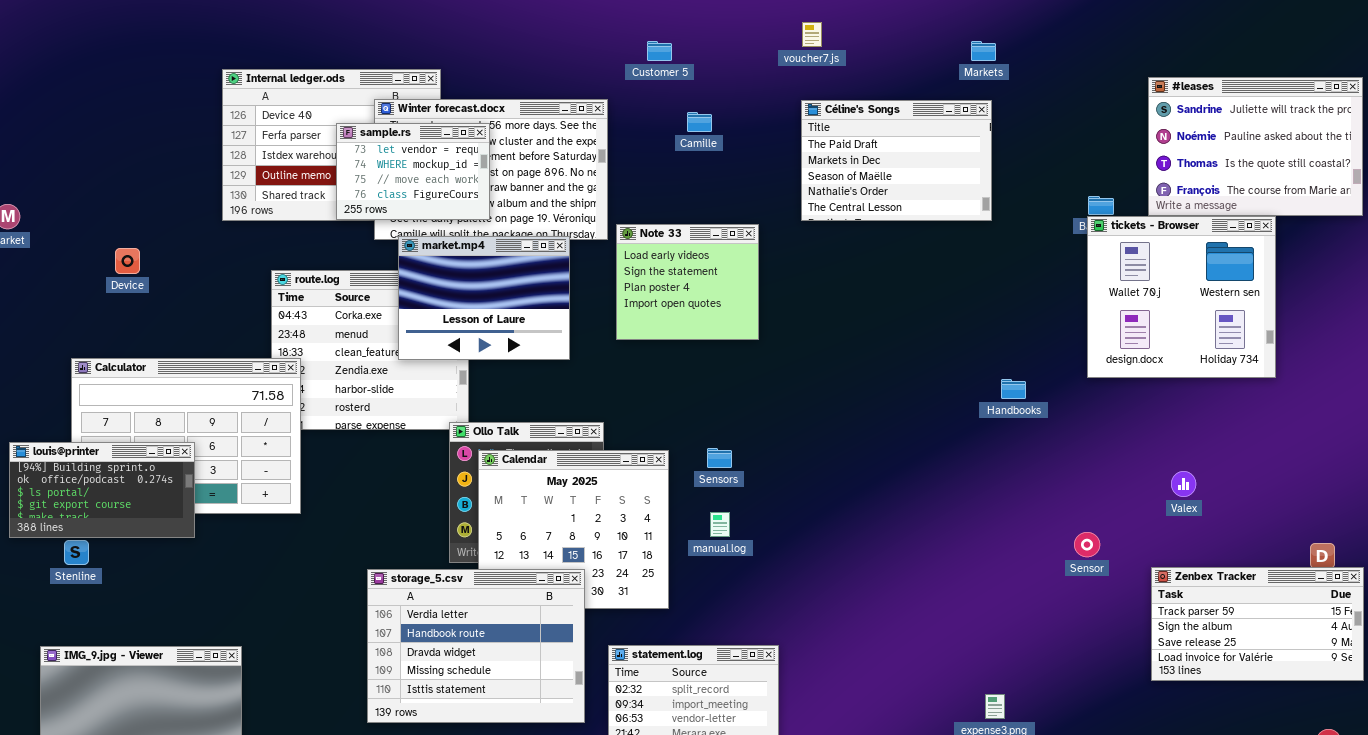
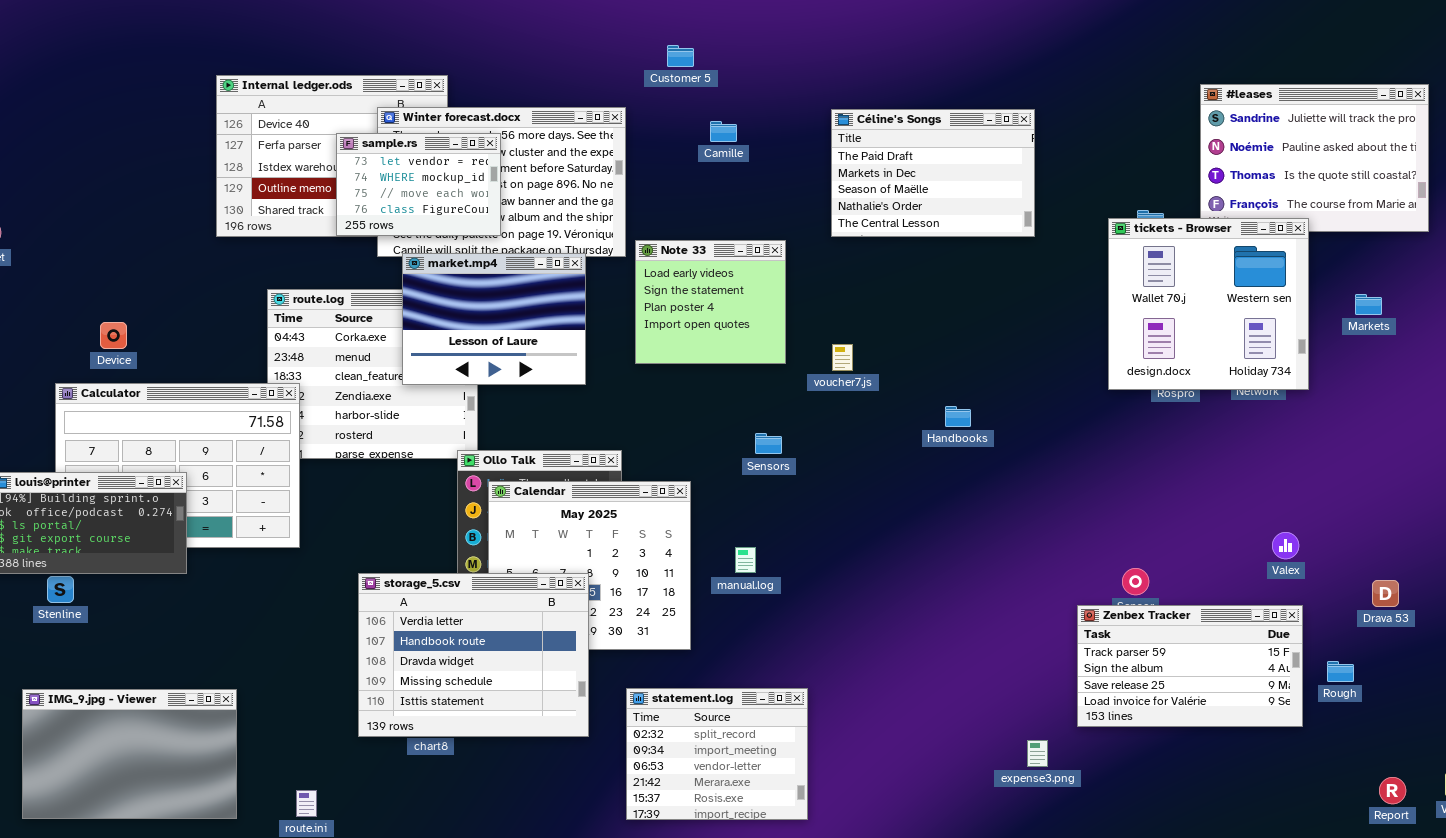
voucher7.js: [802,22,822,47] -> [832,344,853,371], moved
Markets: [971,41,996,61] -> [1355,294,1382,315], moved
tickets - Browser: [1087,216,1276,378] -> [1108,218,1309,390], moved
Device: [115,248,140,274] -> [100,322,127,349], moved
Handbooks: [1001,379,1026,399] -> [945,406,971,427], moved
Sensors: [707,448,732,468] -> [755,433,782,454], moved
Valex: [1171,471,1196,497] -> [1272,532,1299,559], moved
Zenbex Tracker: [1151,567,1364,681] -> [1077,605,1303,727], moved
storage_5.csv: [367,569,585,723] -> [358,573,589,737], moved

